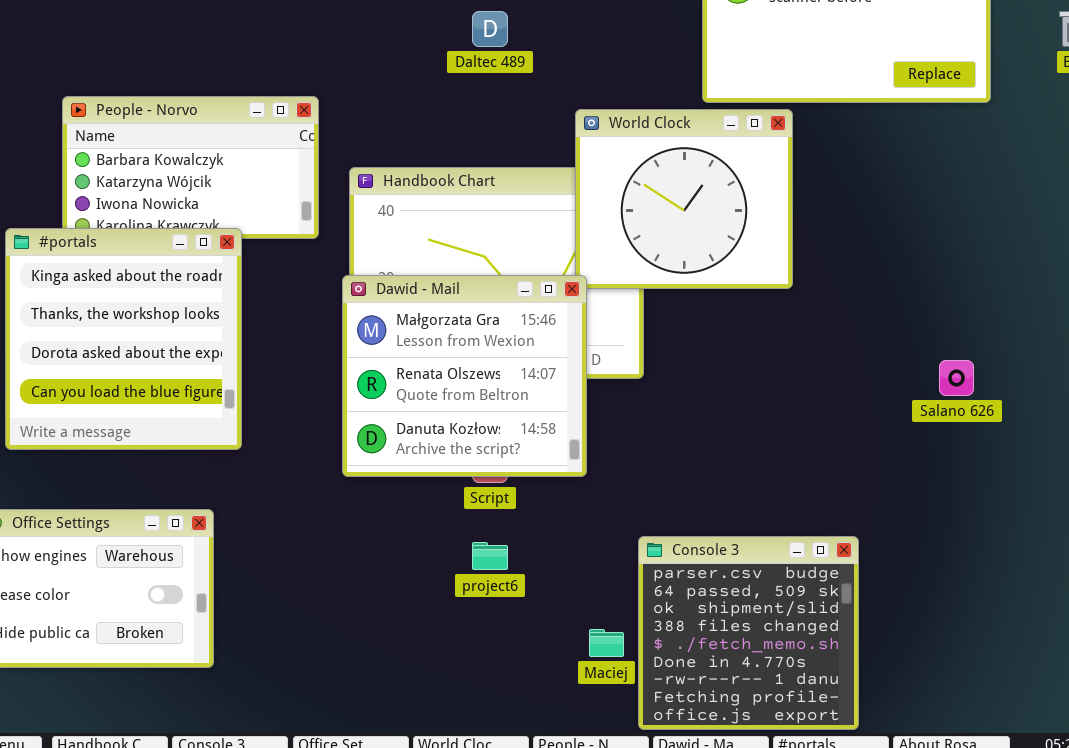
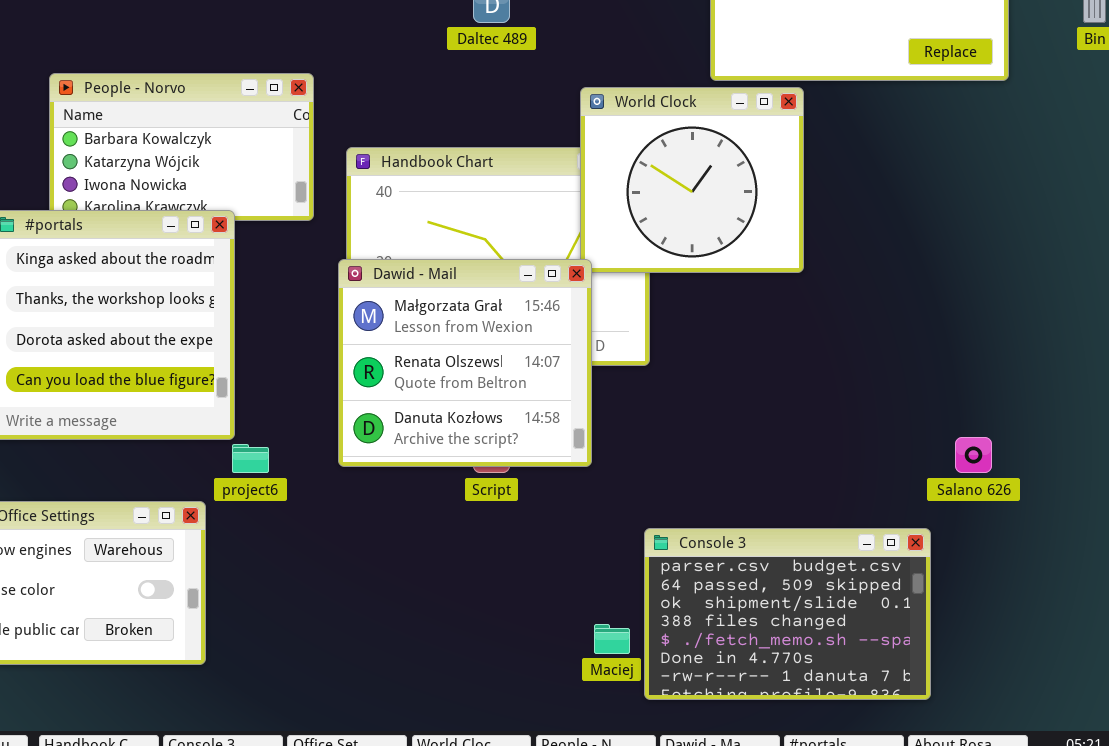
Salano 626: [939,360,974,396] -> [955,437,992,473], moved
Console 3: [638,536,859,730] -> [644,528,931,700], resized
project6: [472,542,508,570] -> [232,444,269,473], moved

